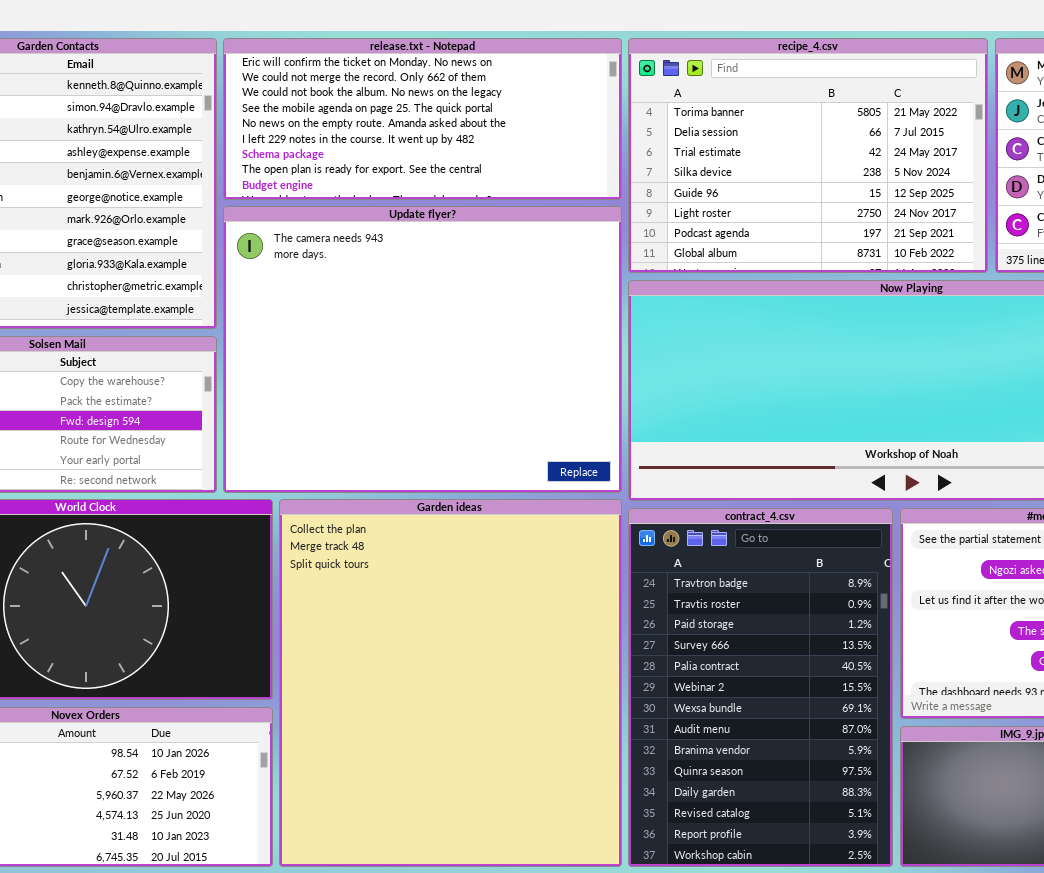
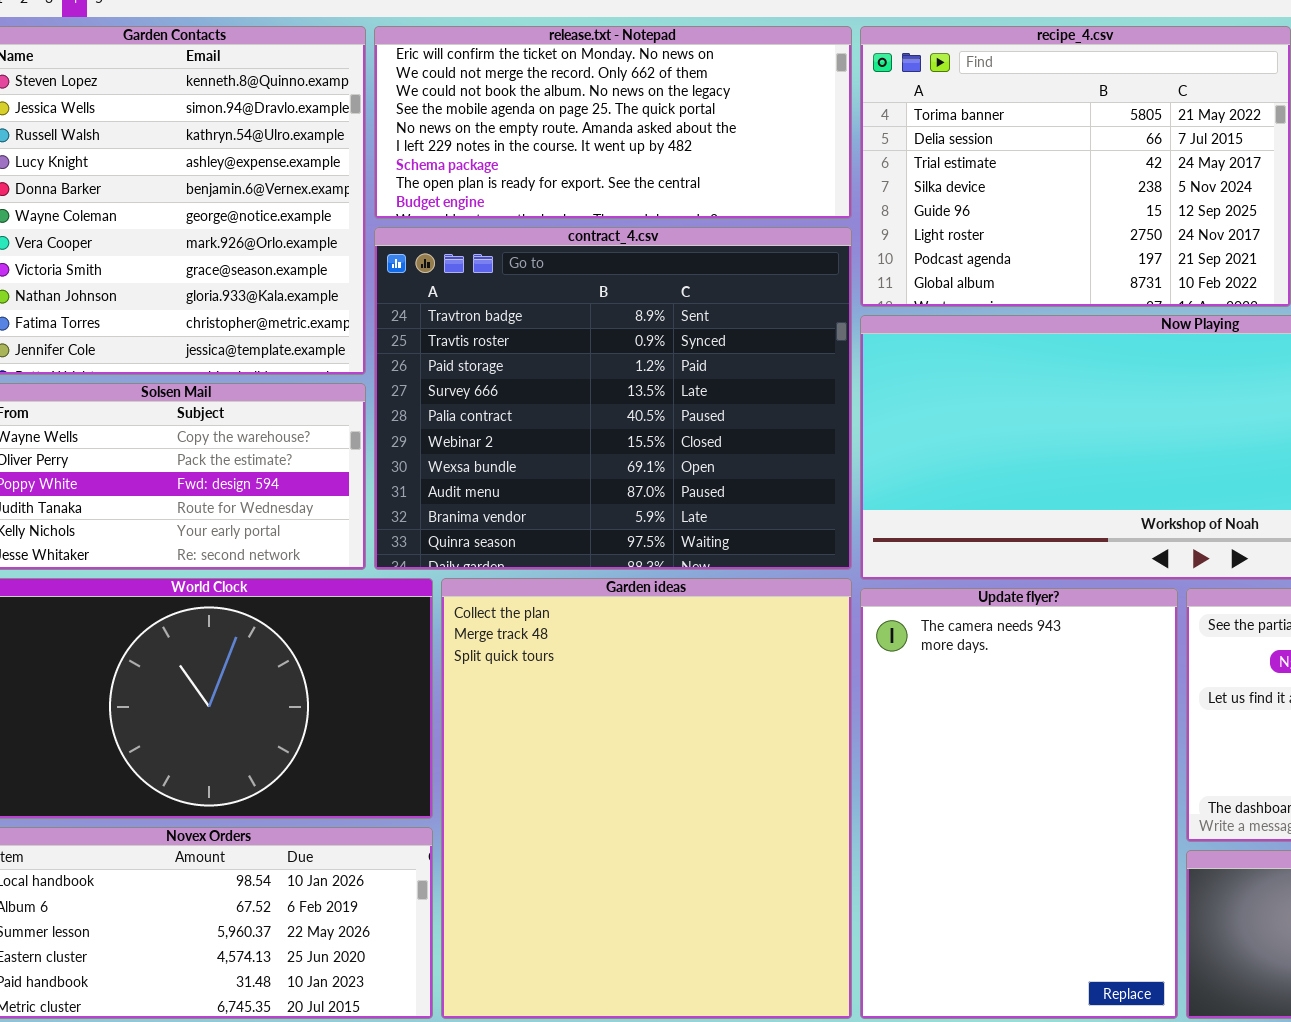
Update flyer?: [223,206,622,493] -> [860,588,1178,1019], moved, resized
contract_4.csv: [628,508,893,867] -> [374,227,852,570], moved, resized

